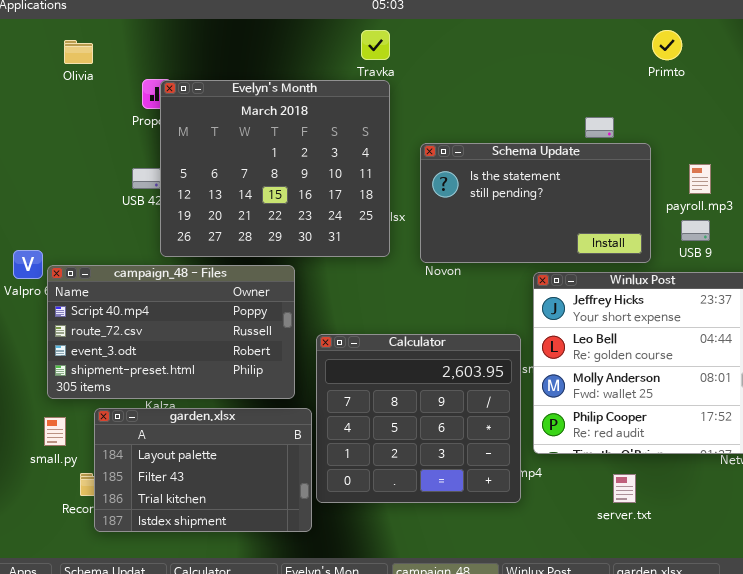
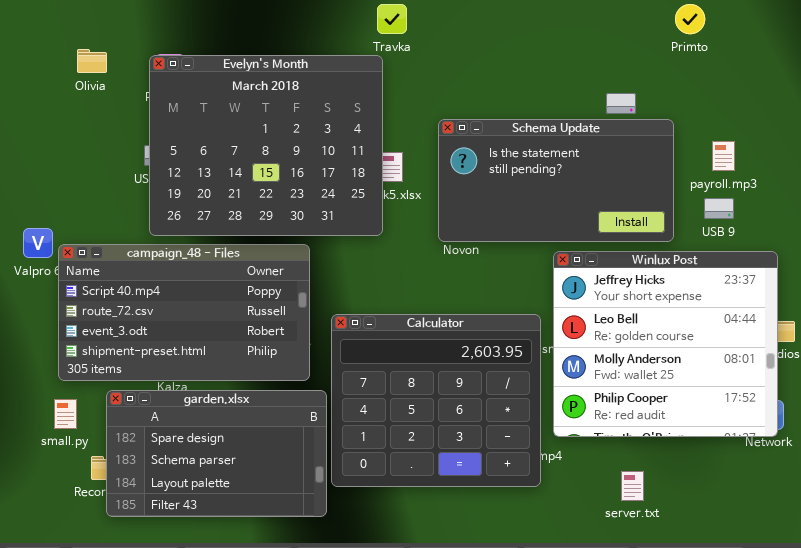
Olivia: [64,40,93,64] -> [77,49,107,73], moved
Evelyn's Month: [160,80,390,257] -> [149,55,383,236], moved
garden.xlsx: [94,408,312,532] -> [106,390,327,517], scrolled up 2 rows
server.txt: [613,474,636,503] -> [621,471,644,501], moved

